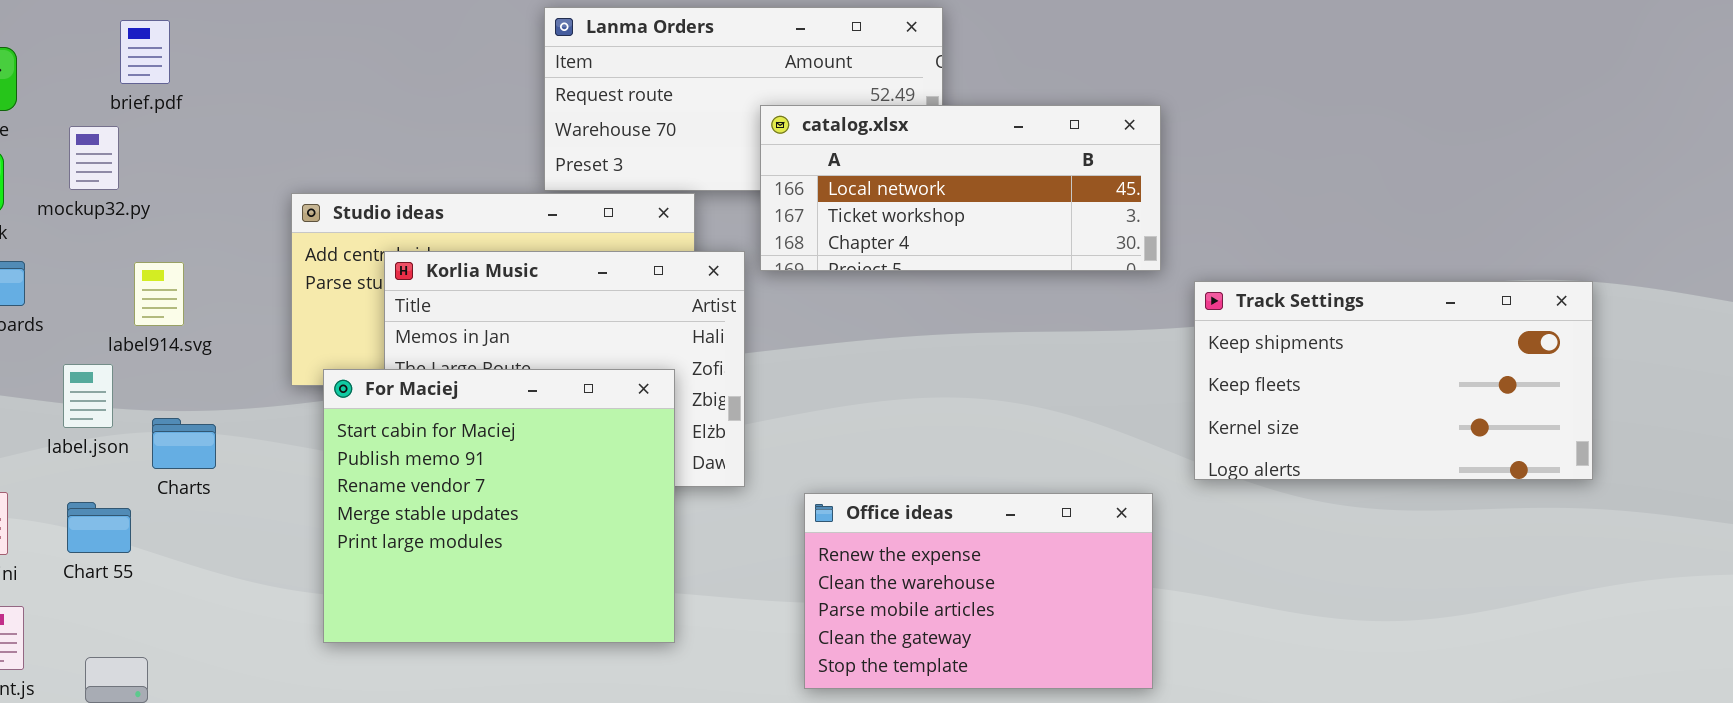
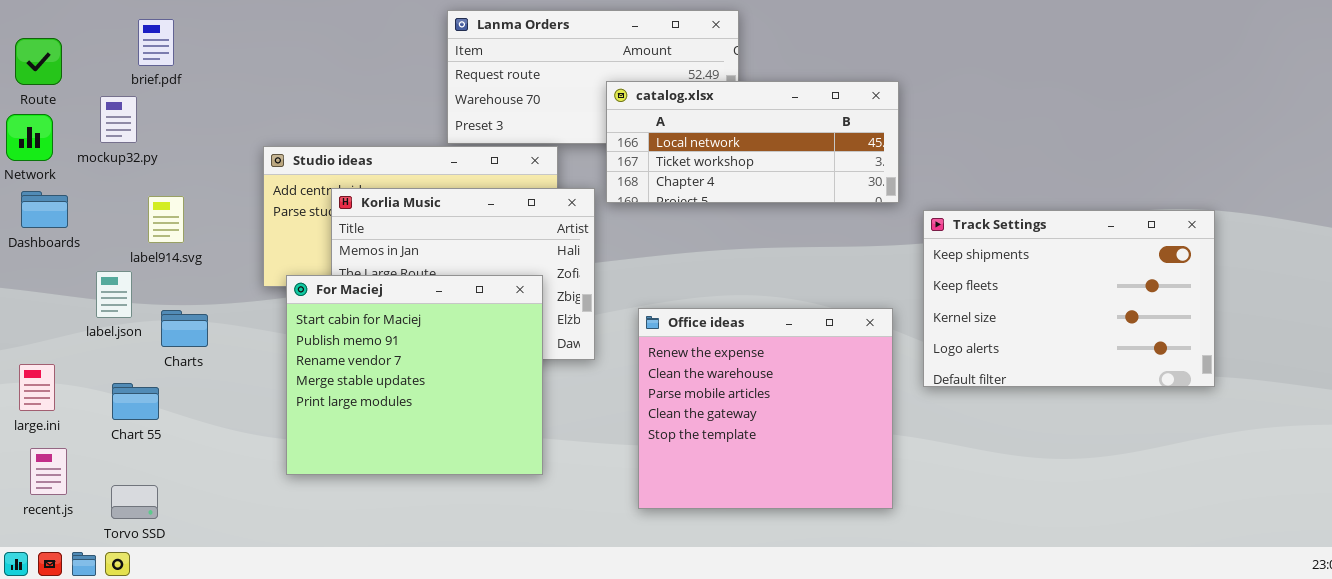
Track Settings: [1194,281,1593,480] -> [923,210,1215,387], resized
Office ideas: [804,493,1153,689] -> [638,308,893,509], resized
Chart 55: [67,502,131,553] -> [112,383,159,420], moved

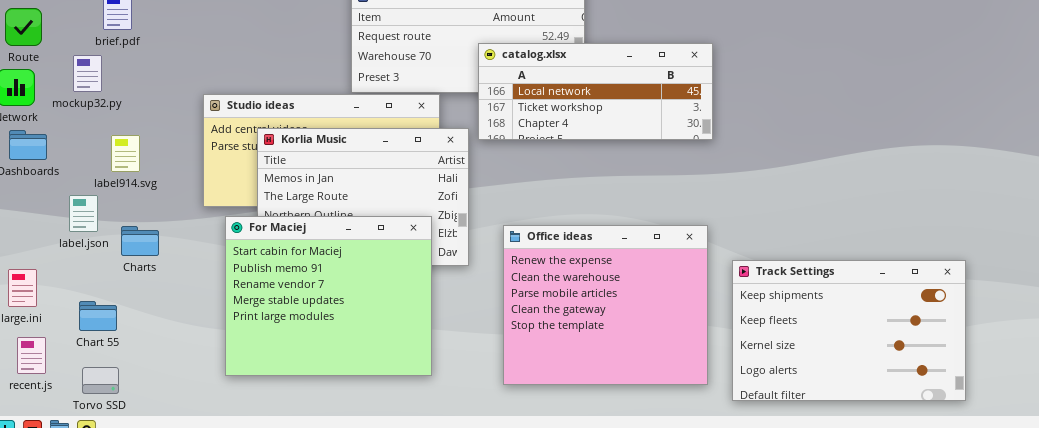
Track Settings: [923,210,1215,387] -> [732,260,966,401], moved
For Maciej: [286,275,543,475] -> [225,216,432,376], moved
Chart 55: [112,383,159,420] -> [79,301,117,331], moved

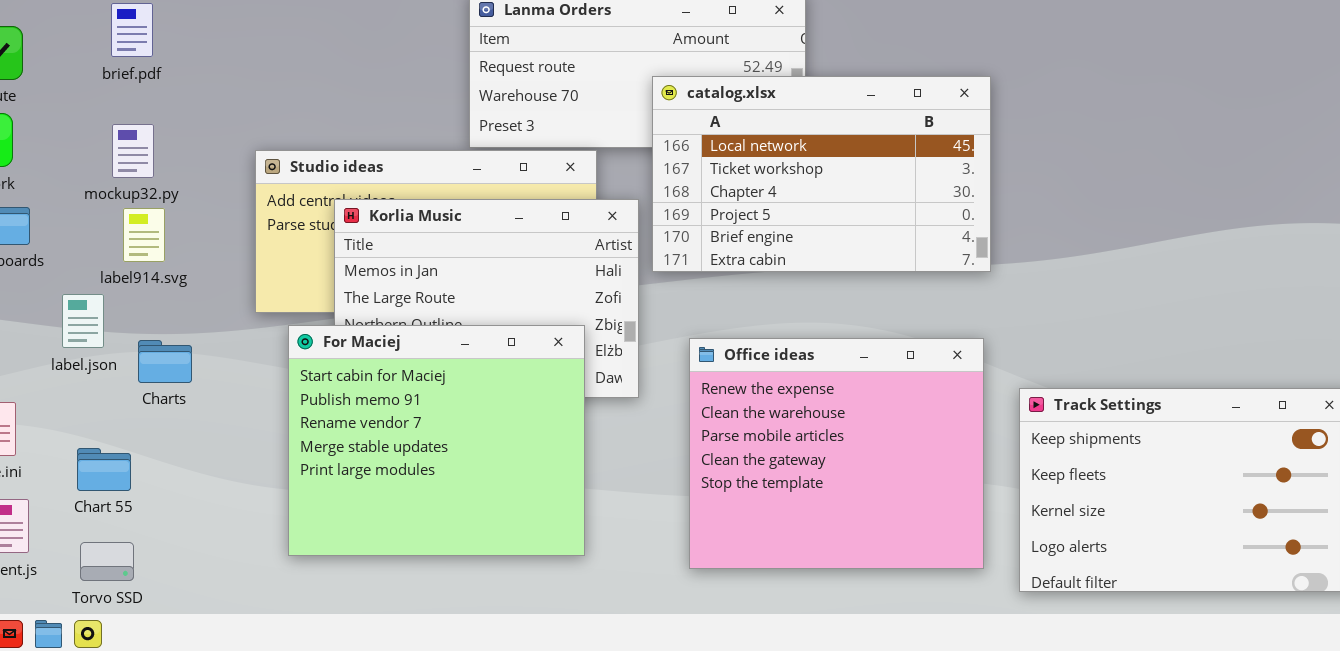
catalog.xlsx: [478,43,713,140] -> [652,76,991,272], resized
mockup32.py: [73,55,102,92] -> [112,124,154,178], moved

